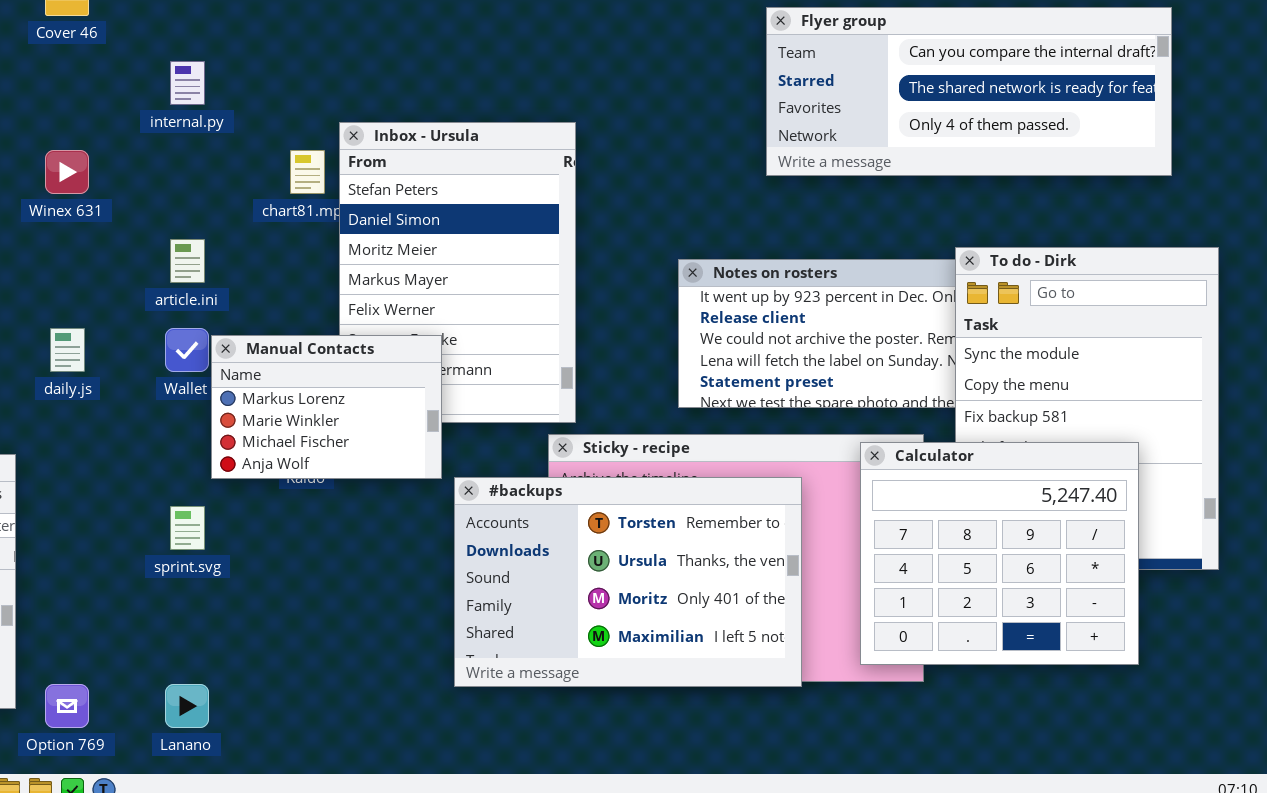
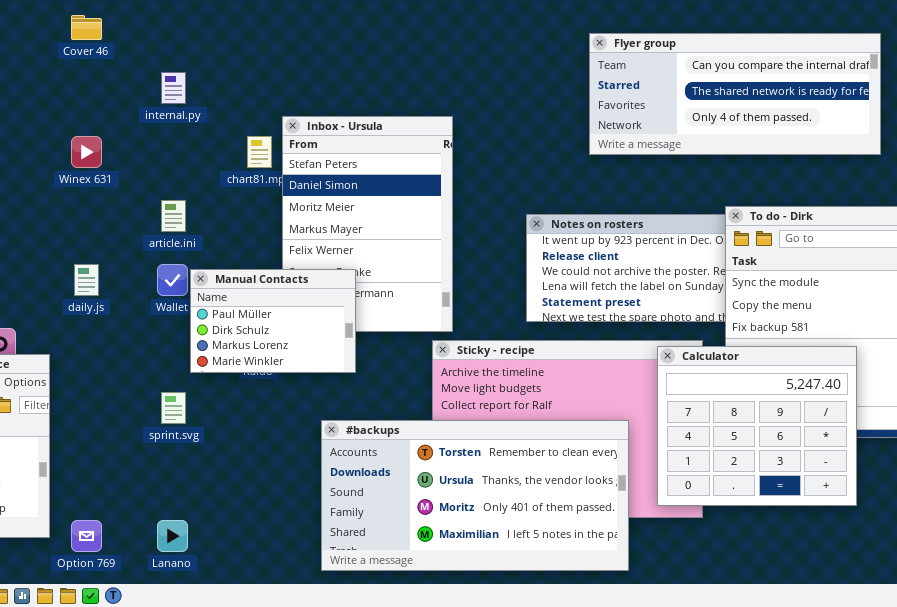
Manual Contacts: [211,335,442,479] -> [190,269,356,373], scrolled up 2 rows
#backups: [454,477,802,687] -> [321,420,629,571], moved, resized

